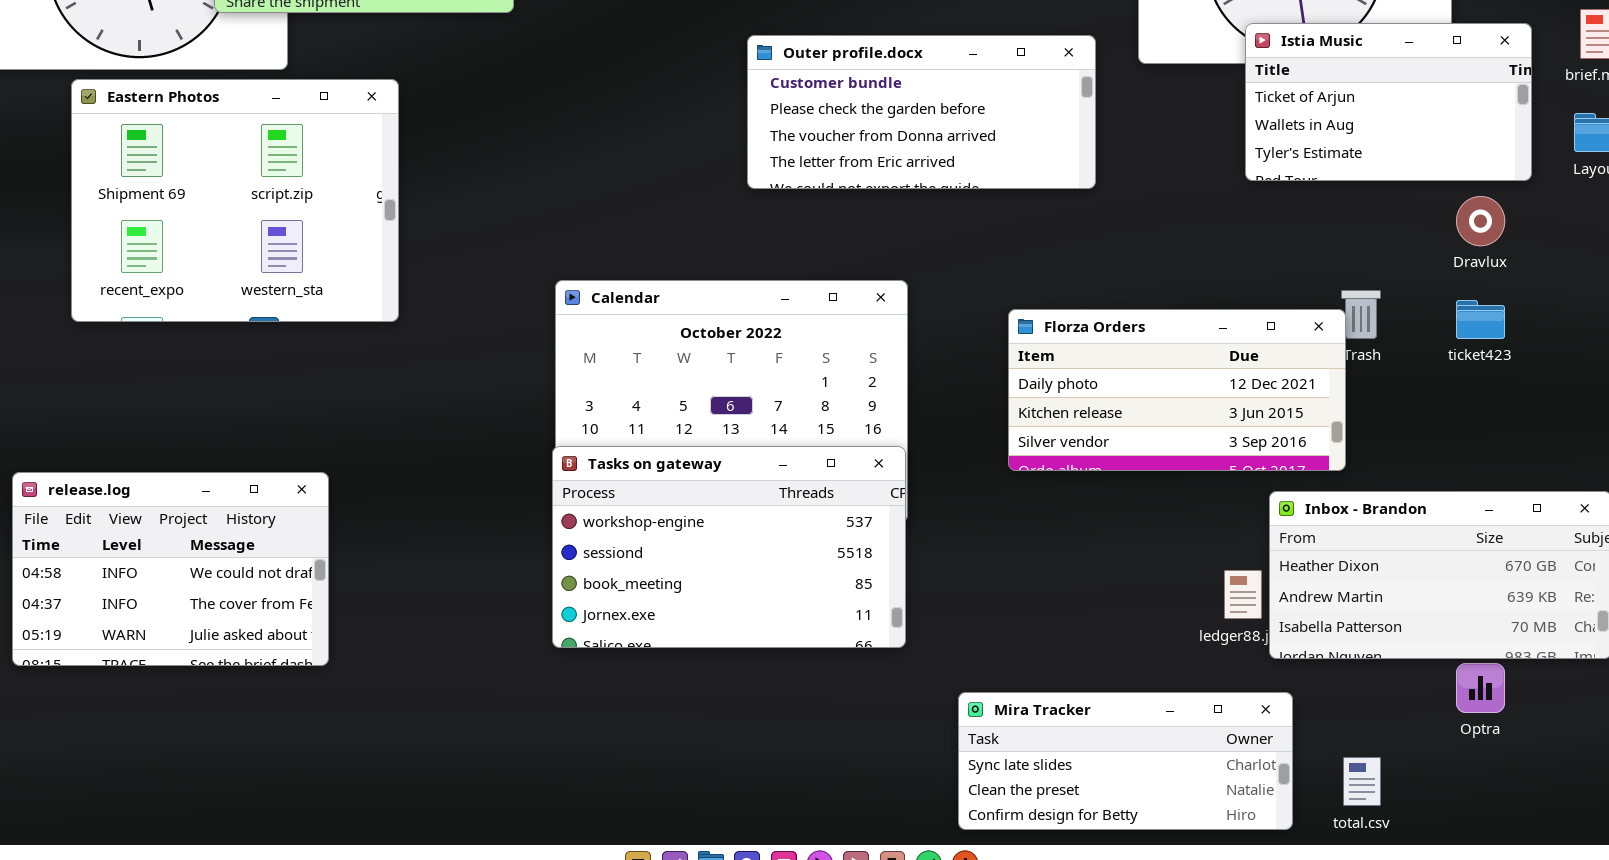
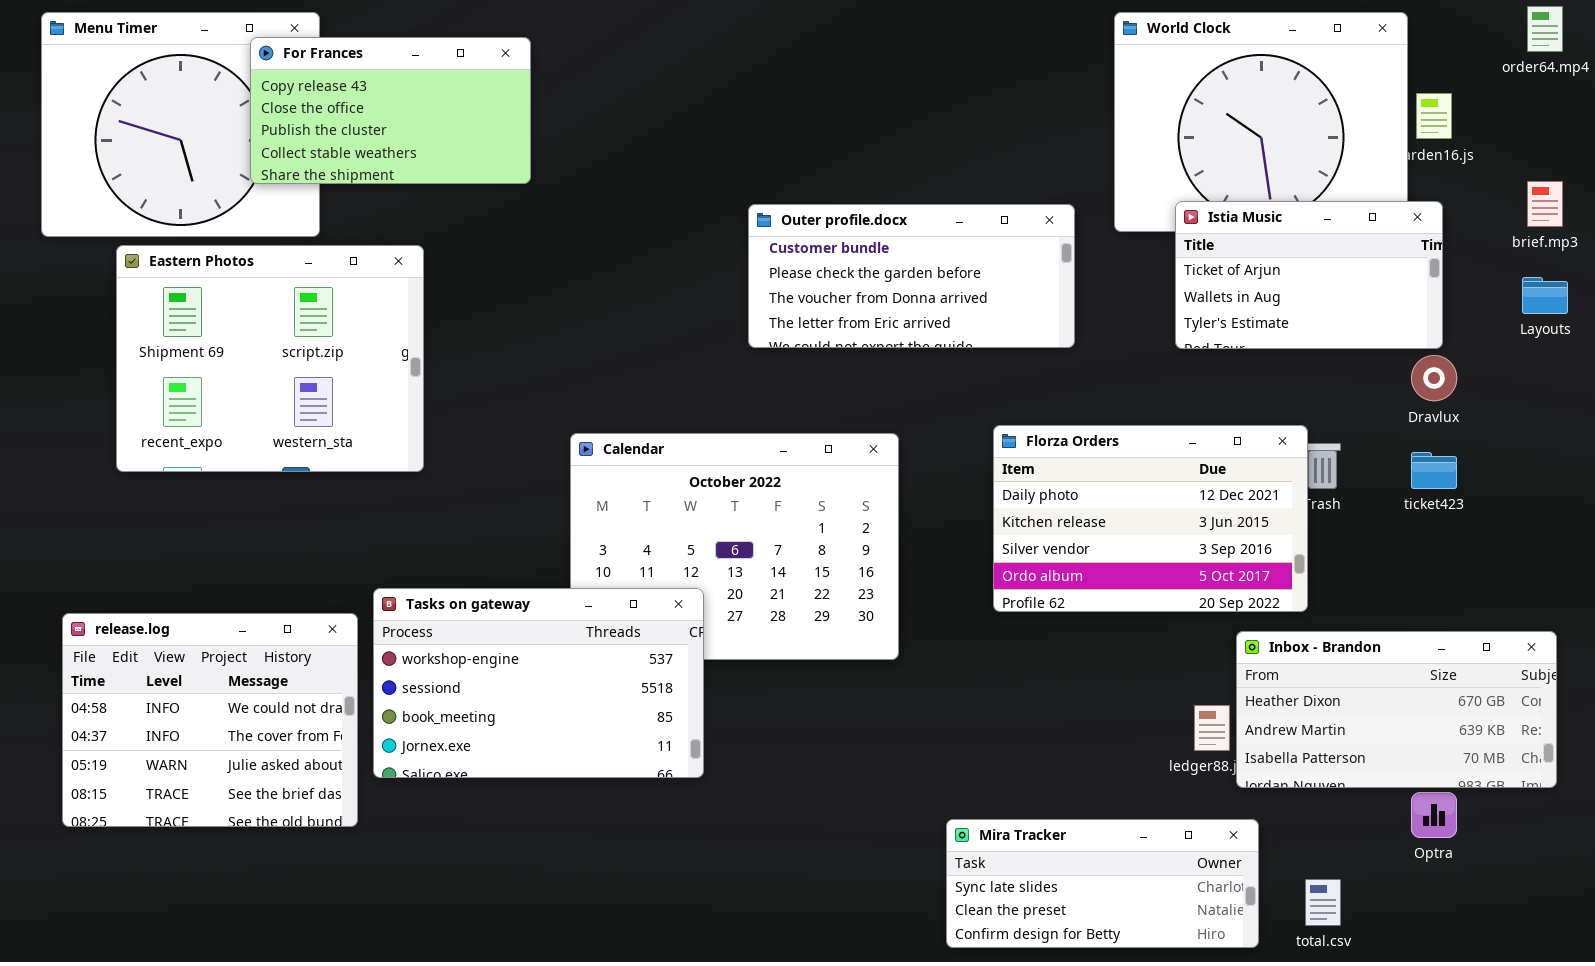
Istia Music: [1245,23,1532,181] -> [1175,201,1443,349], moved
Florza Orders: [1008,309,1346,471] -> [993,425,1308,612], resized
Tasks on gateway: [552,446,906,648] -> [373,588,704,778], moved
release.log: [12,472,329,666] -> [62,613,358,827], resized

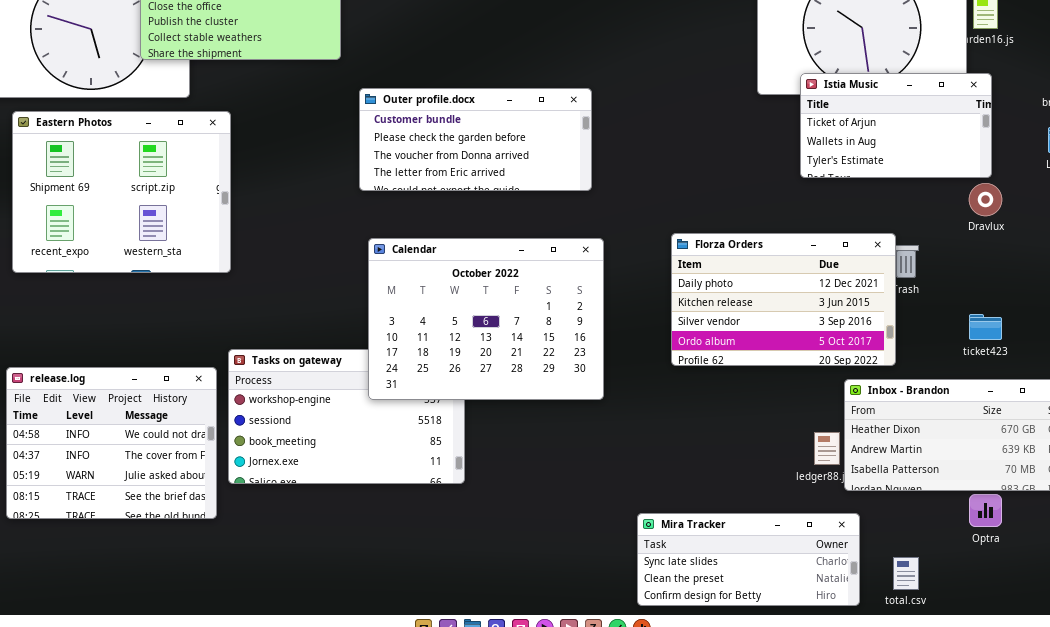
Outer profile.docx: [748,204,1075,348] -> [359,88,592,191], moved
Eastern Photos: [116,245,424,472] -> [12,111,231,273], moved
Calendar: [570,433,899,660] -> [368,238,604,400], raised
ticket423: [1411,452,1457,489] -> [969,314,1002,340], moved

